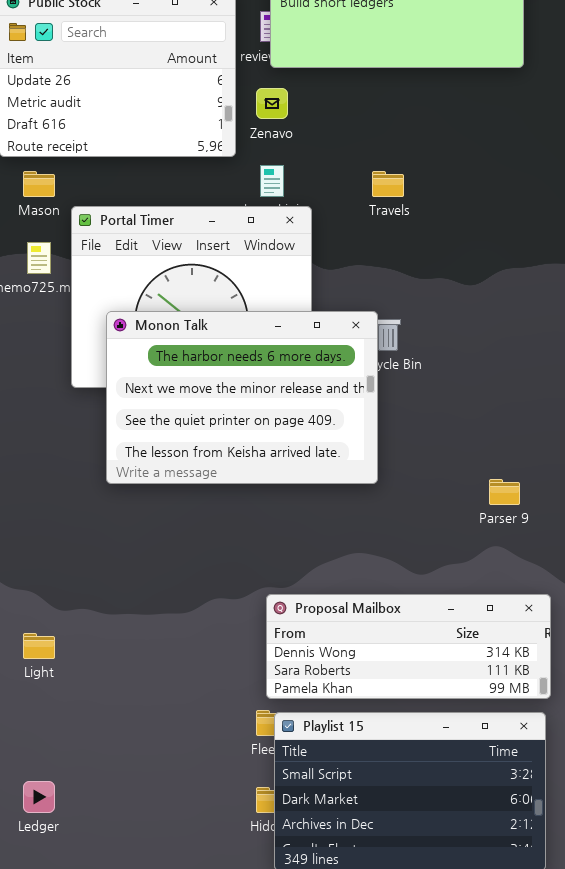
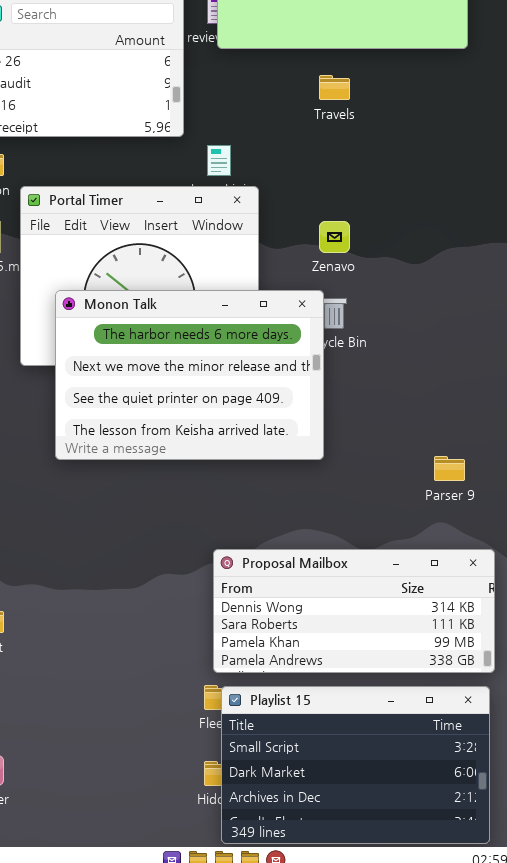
Zenavo: [256,88,288,119] -> [319,221,350,253], moved
Travels: [372,171,404,197] -> [319,75,350,100], moved
Proposal Mailbox: [266,594,551,699] -> [213,549,495,673], resized

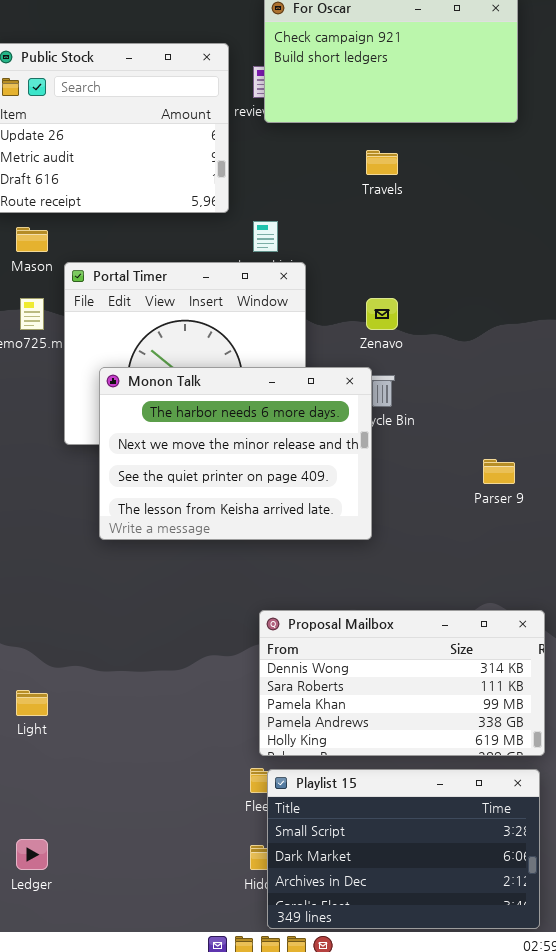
Parser 9: [434,456,465,481] -> [483,459,515,484], moved
Proposal Mailbox: [213,549,495,673] -> [259,610,545,756], resized

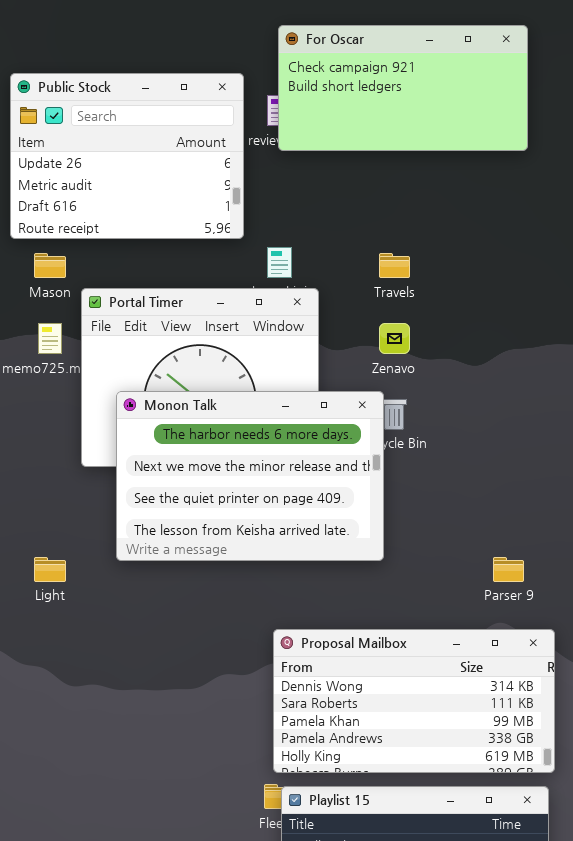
Travels: [366,150,398,175] -> [379,253,410,278], moved
Parser 9: [483,459,515,484] -> [493,557,524,582], moved
Light: [16,690,48,716] -> [34,557,66,582], moved

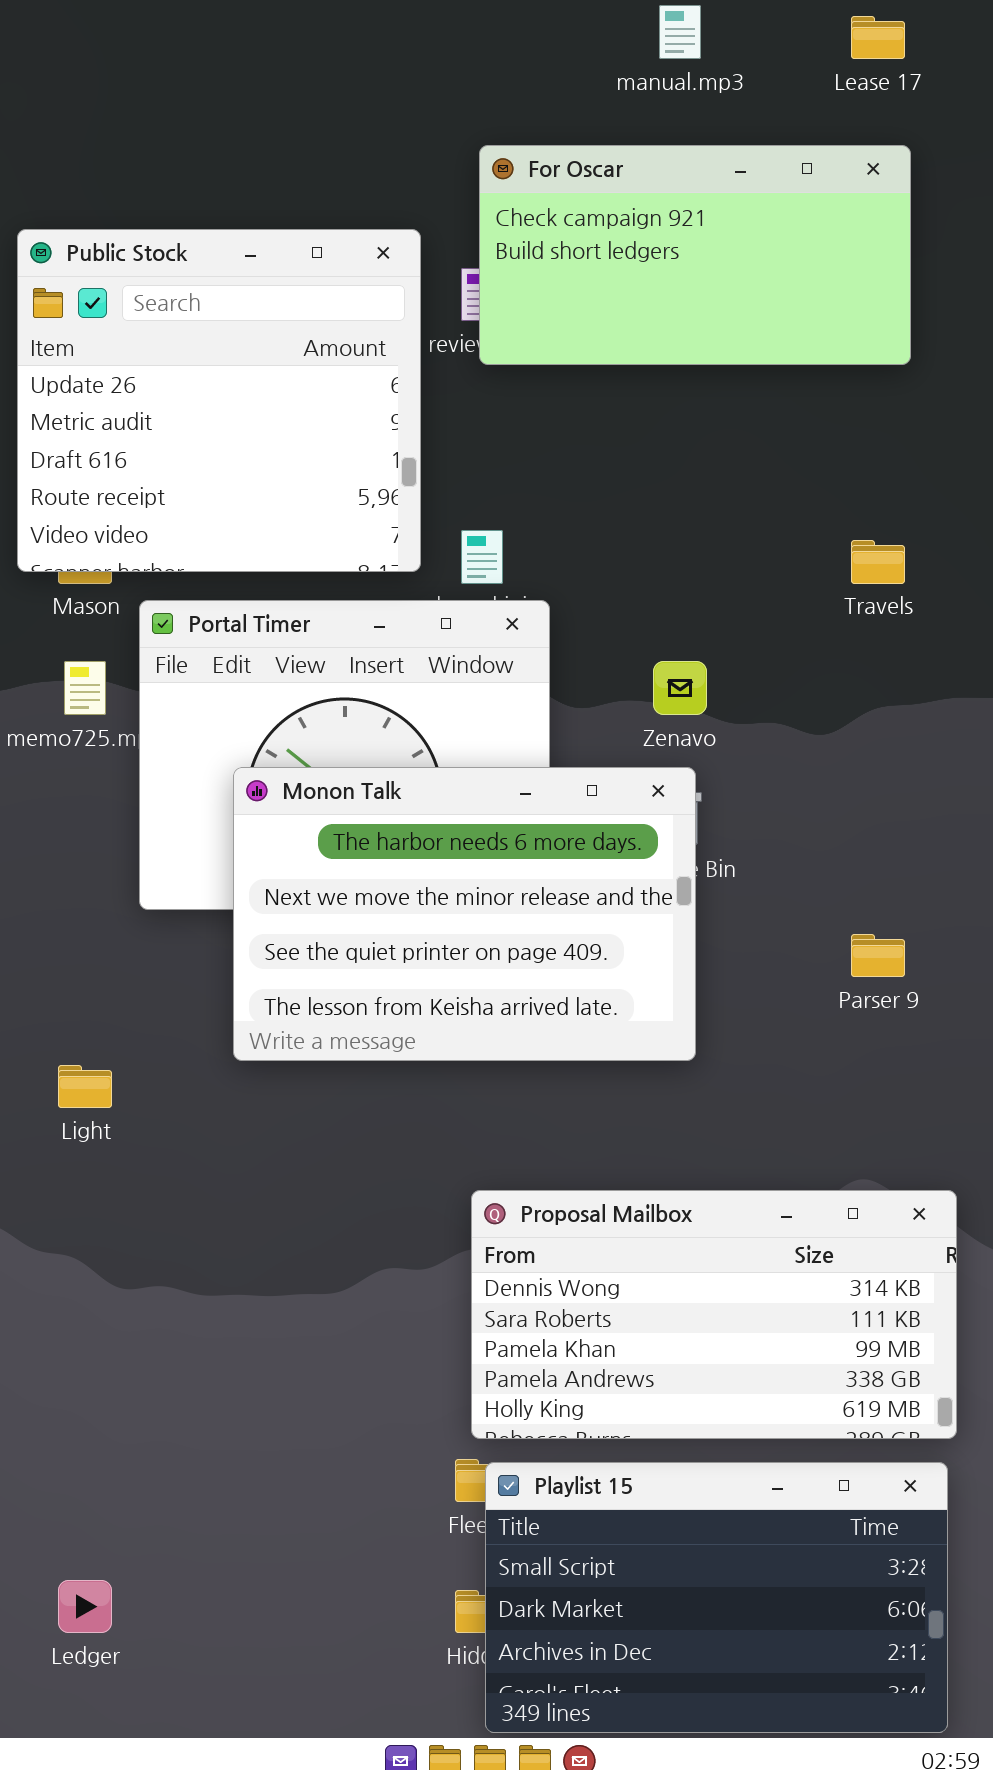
Public Stock: [10,73,244,239] -> [17,229,421,572], resized
Travels: [379,253,410,278] -> [851,540,905,584], moved
Monon Talk: [116,391,384,561] -> [233,767,696,1061], moved
Parser 9: [493,557,524,582] -> [851,934,905,977], moved

